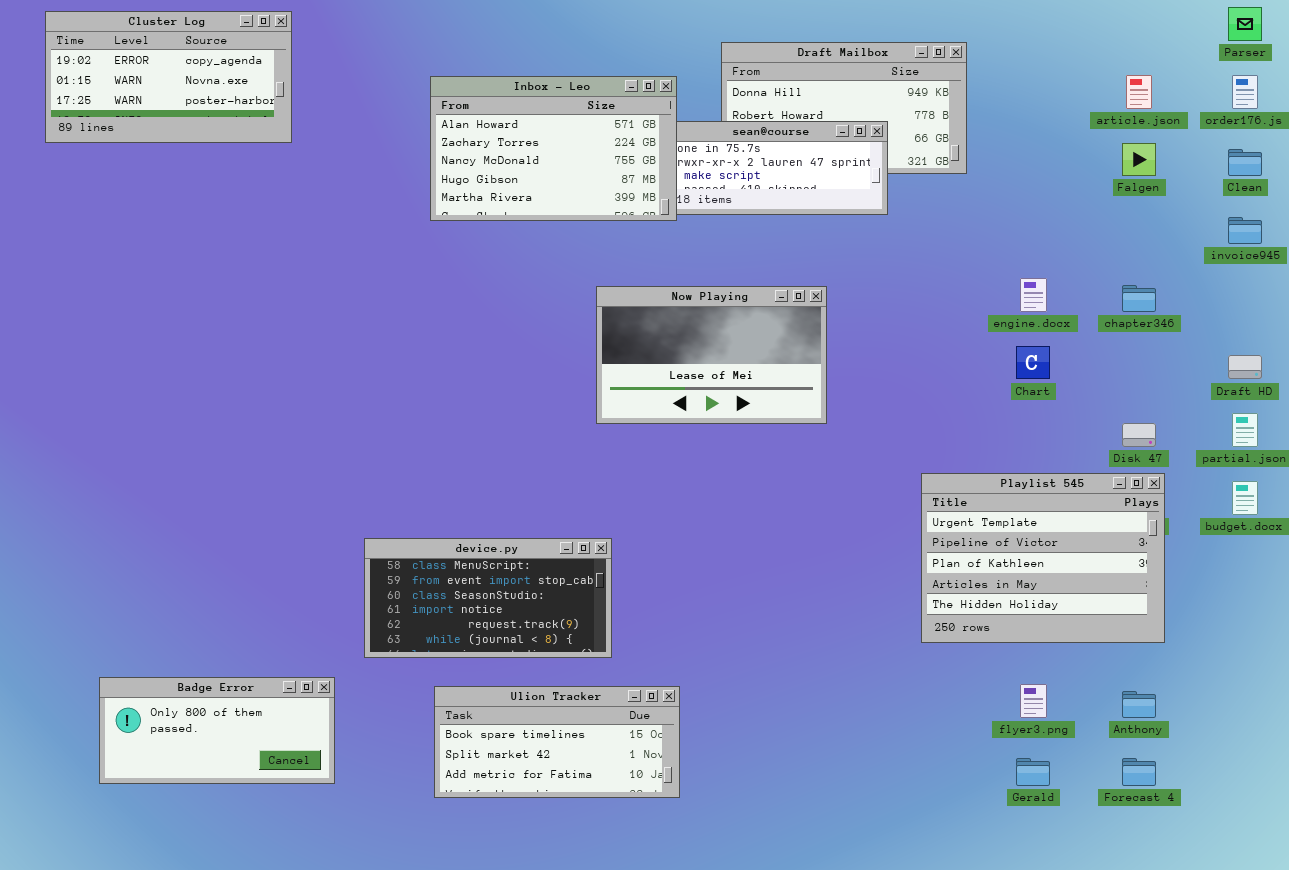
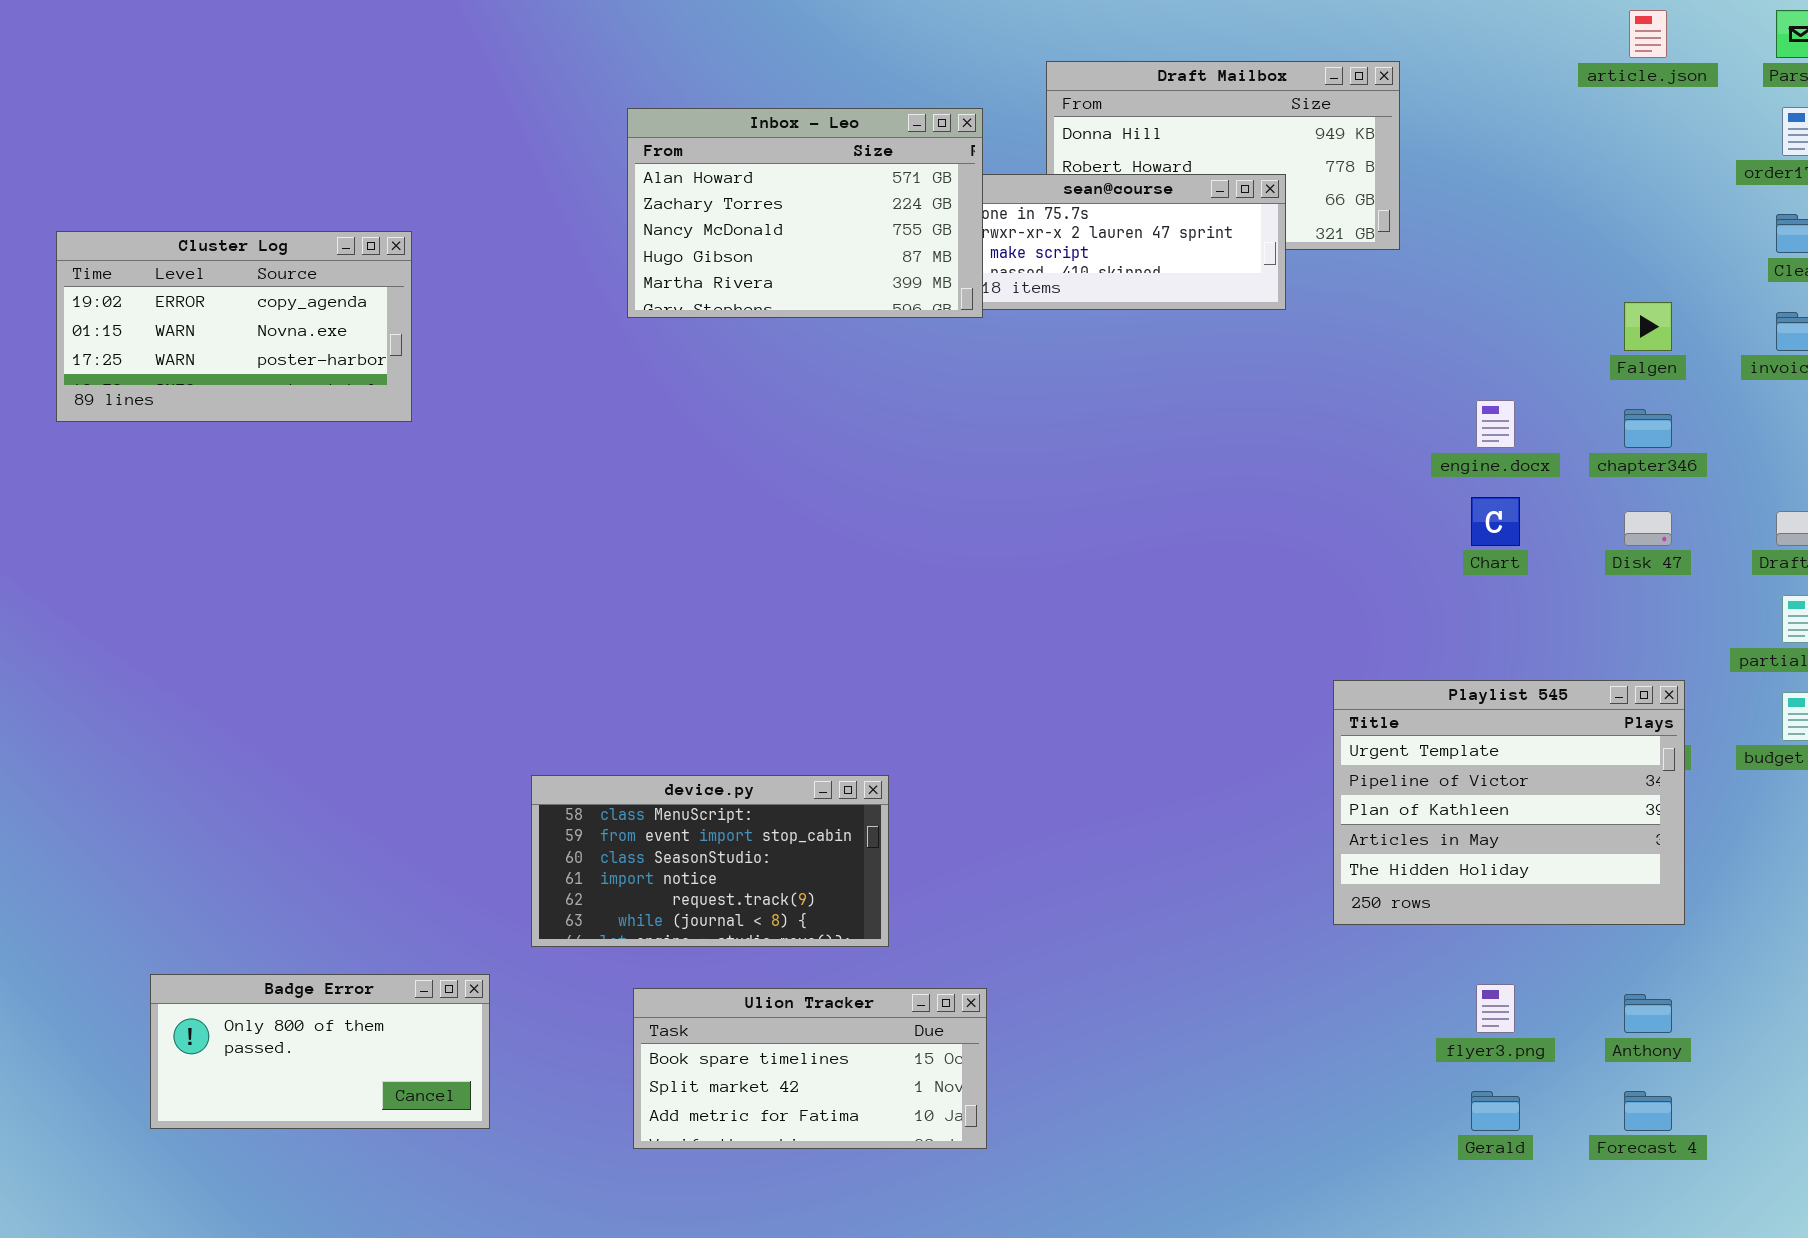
Cluster Log: [45,11,292,143] -> [56,231,412,422], moved
article.json: [1126,75,1152,109] -> [1629,10,1667,58], moved
Falgen: [1122,143,1156,176] -> [1624,302,1672,351], moved
Now Playing: [596,286,827,424] -> none, closed
Disk 47: [1122,423,1156,447] -> [1624,511,1672,546], moved

